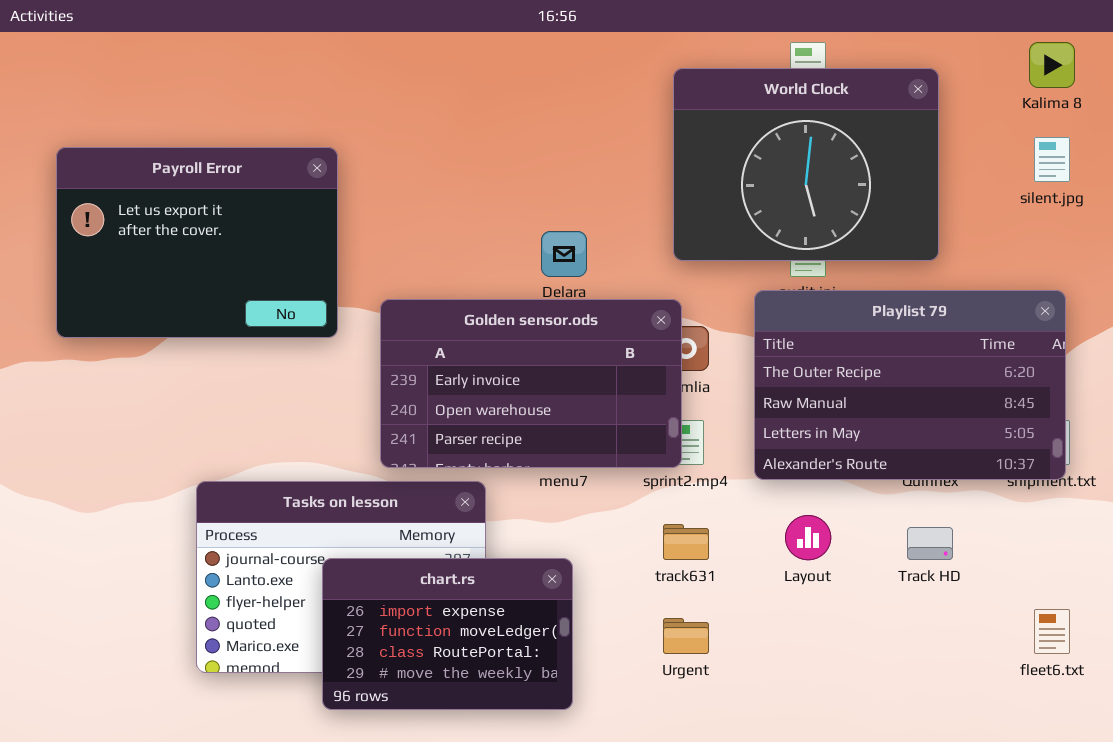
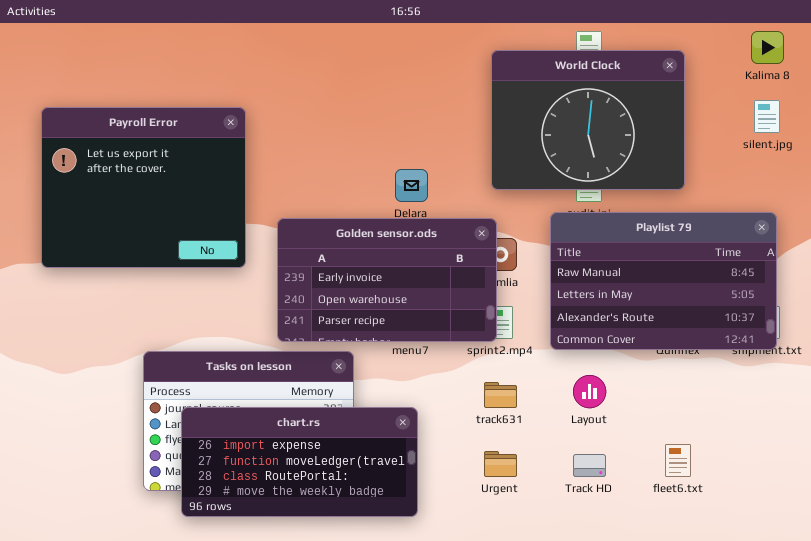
Payroll Error: [56,147,338,338] -> [41,107,246,268], resized
Playlist 79: [754,290,1066,480] -> [550,212,777,350], scrolled down 1 row
Track HD: [907,527,953,560] -> [573,454,606,477], moved
chart.rs: [322,558,573,710] -> [181,407,418,517], resized
fleet6.txt: [1034,609,1070,654] -> [665,444,691,477], moved

